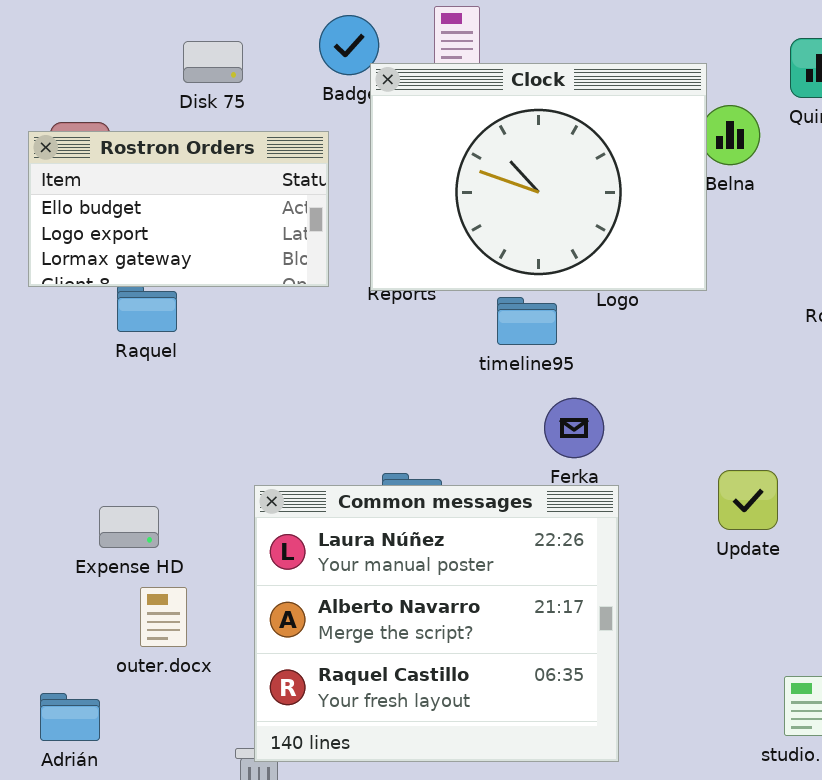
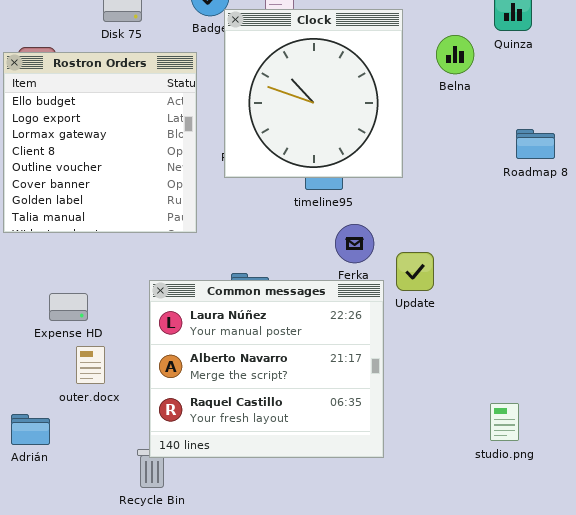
Clock: [370,63,707,291] -> [224,9,403,178], resized
Rostron Orders: [28,131,329,287] -> [3,52,197,233], resized
Update: [718,470,778,530] -> [396,252,434,291], moved

